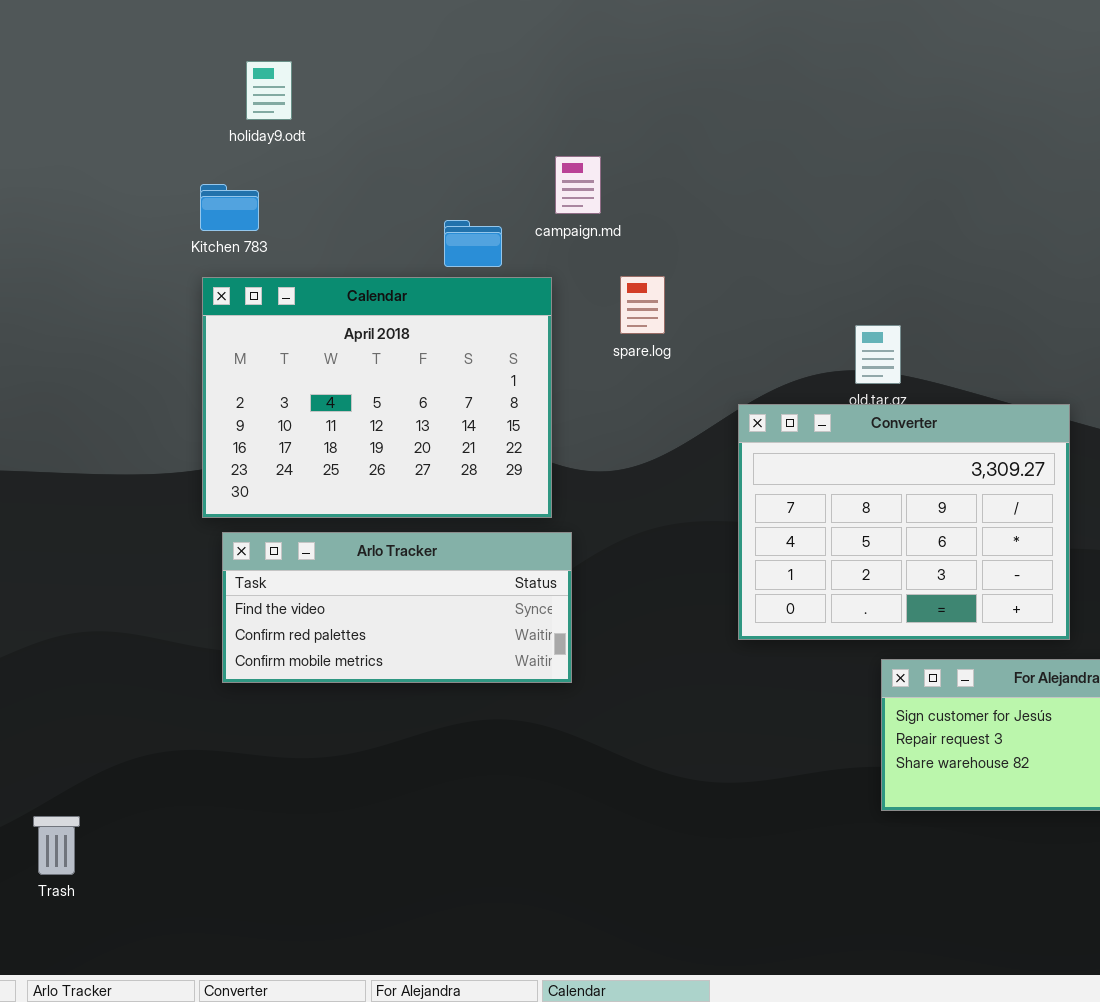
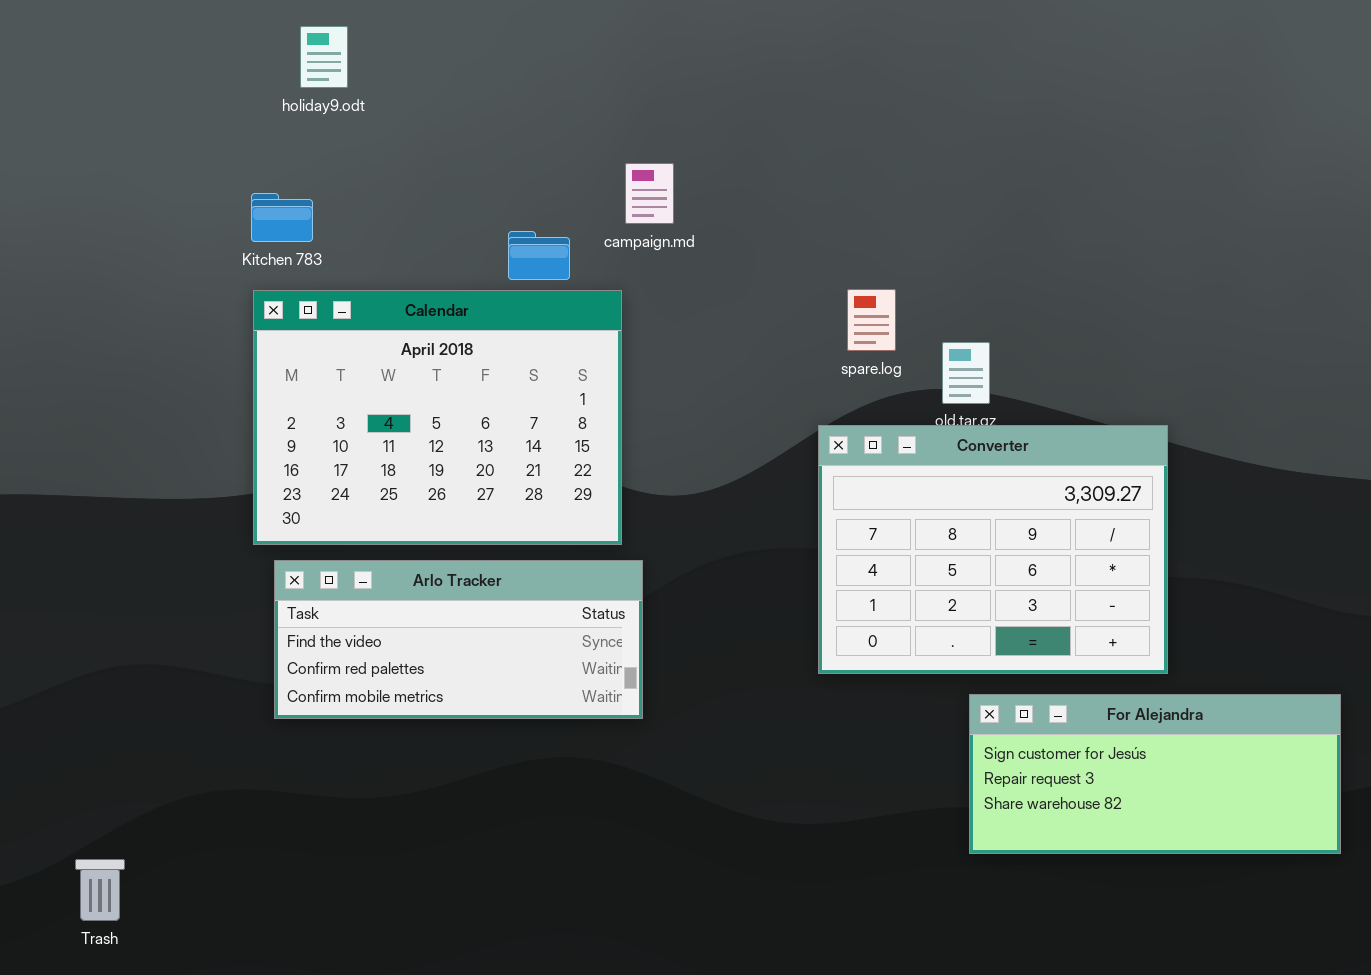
holiday9.odt: [246,61,292,120] -> [300,26,348,88], moved
spare.log: [620,276,665,334] -> [847,289,896,351], moved

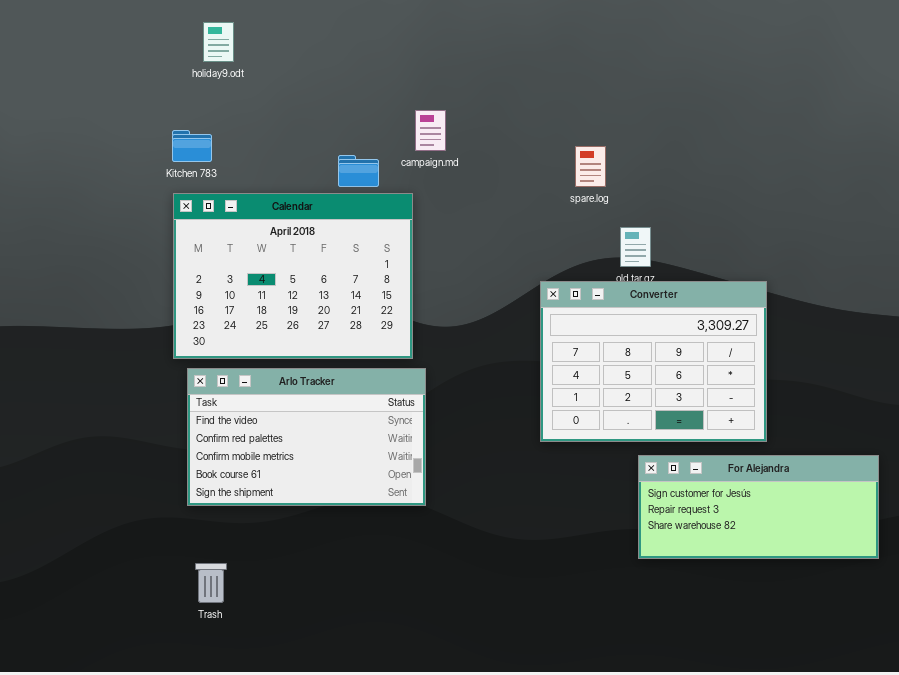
spare.log: [847,289,896,351] -> [575,146,606,187], moved
Arlo Tracker: [274,560,643,719] -> [187,368,426,506], resized
Trash: [75,859,125,921] -> [195,563,227,603], moved

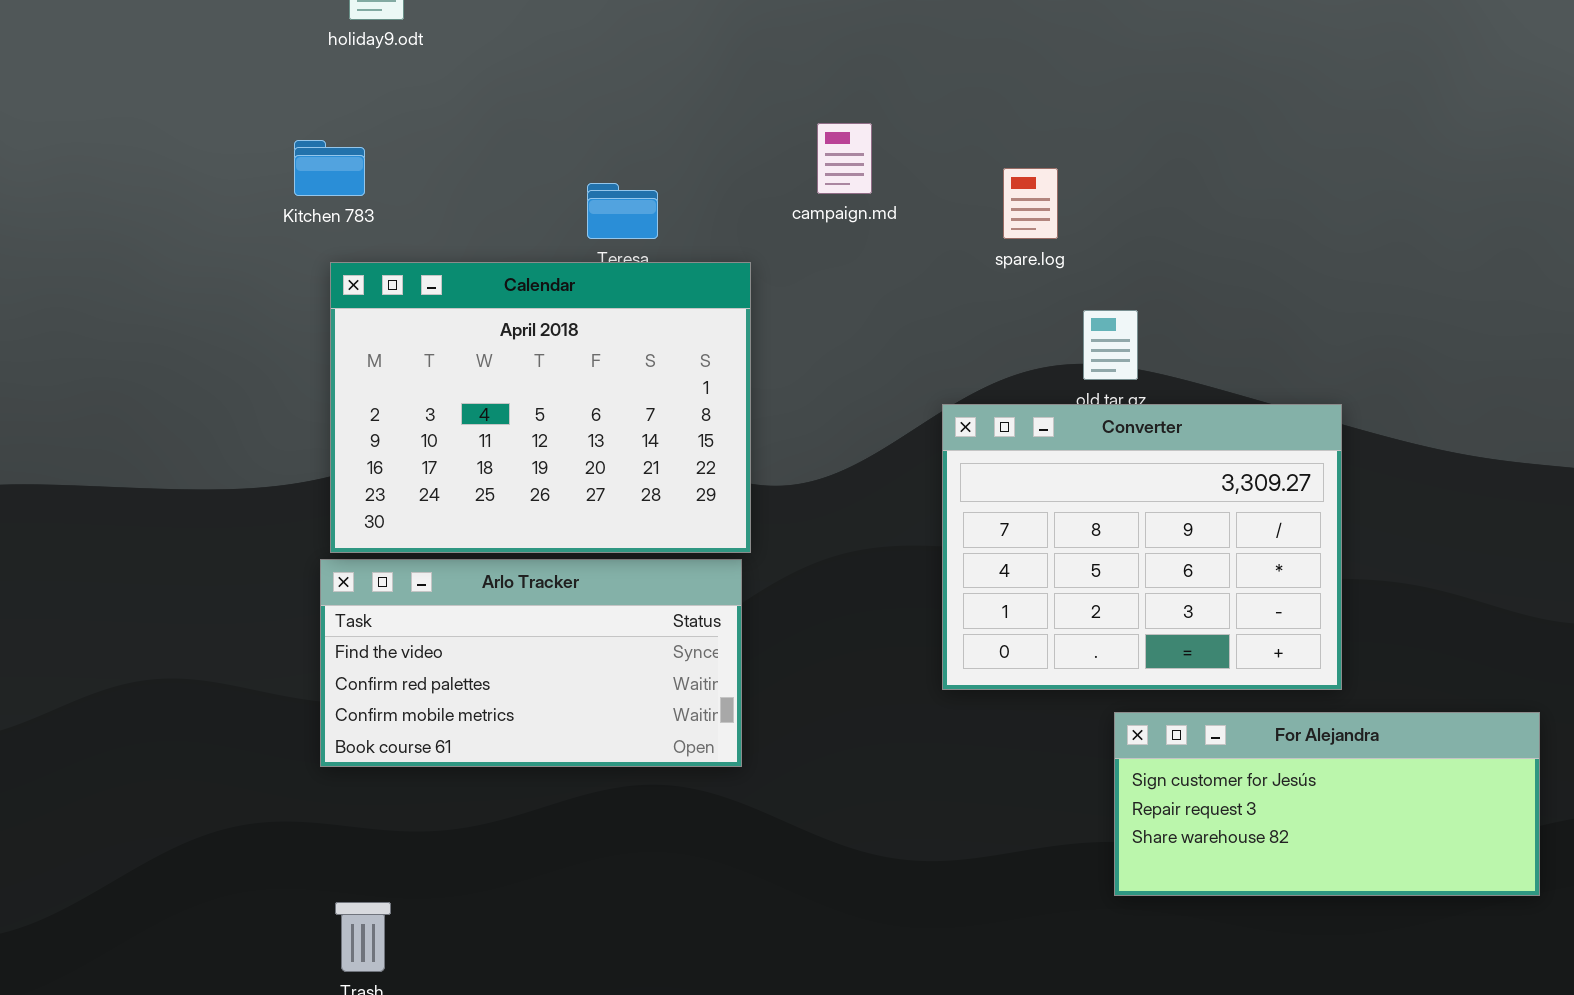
campaign.md: [415,110,446,151] -> [817,123,872,194], moved
Calendar: [173,193,413,359] -> [330,262,751,553], moved
Arlo Tracker: [187,368,426,506] -> [320,559,742,767], resized

